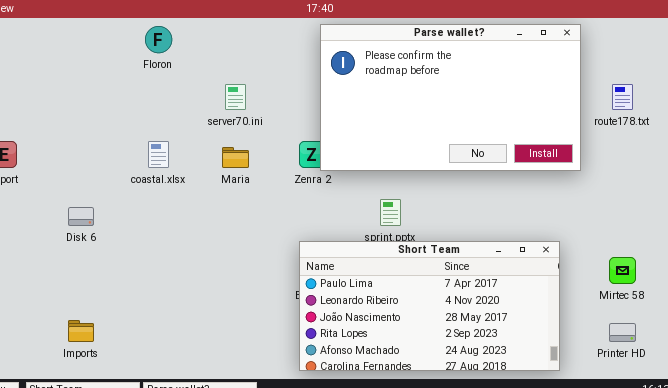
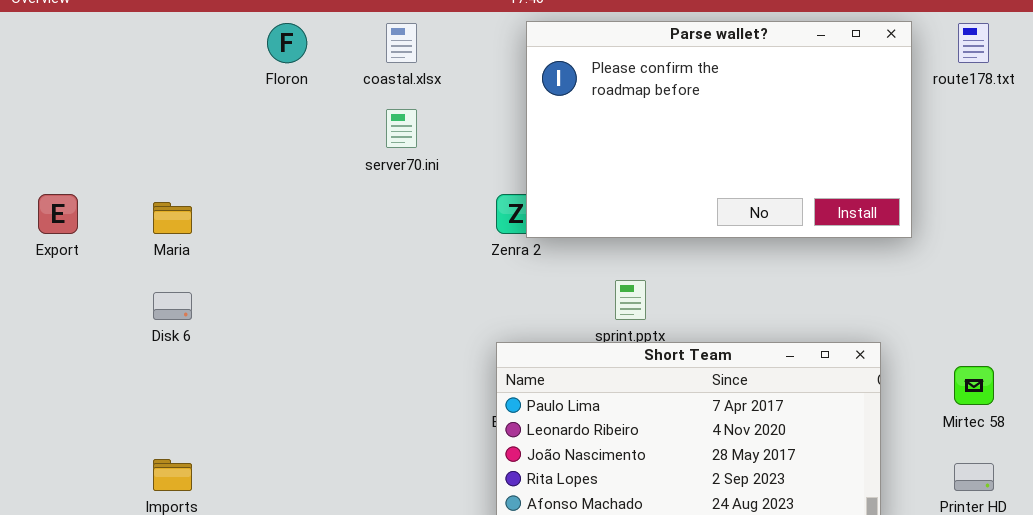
route178.txt: [612,84,633,110] -> [958,23,989,63], moved
coastal.xlsx: [148,141,169,168] -> [386,23,417,63], moved
Maria: [222,147,249,168] -> [153,202,192,234], moved

